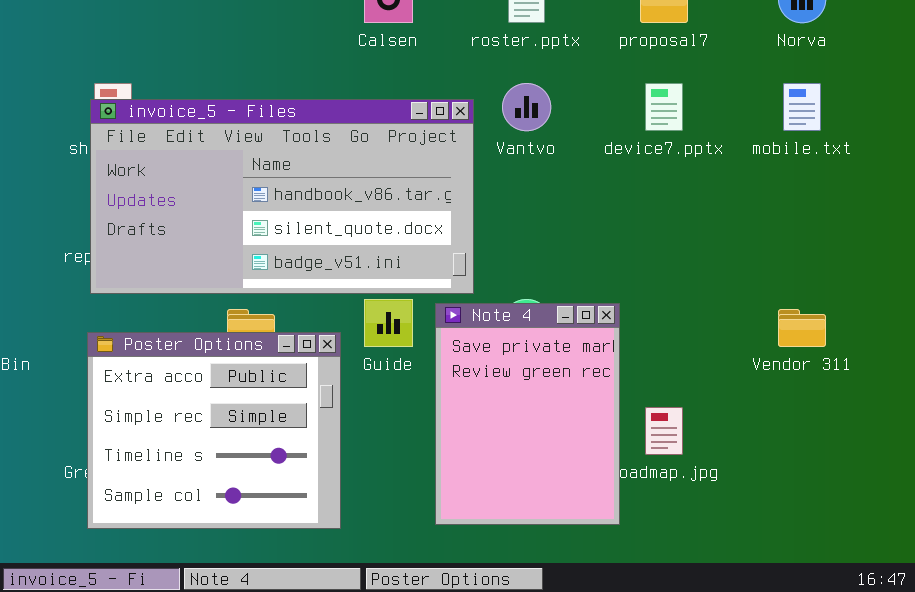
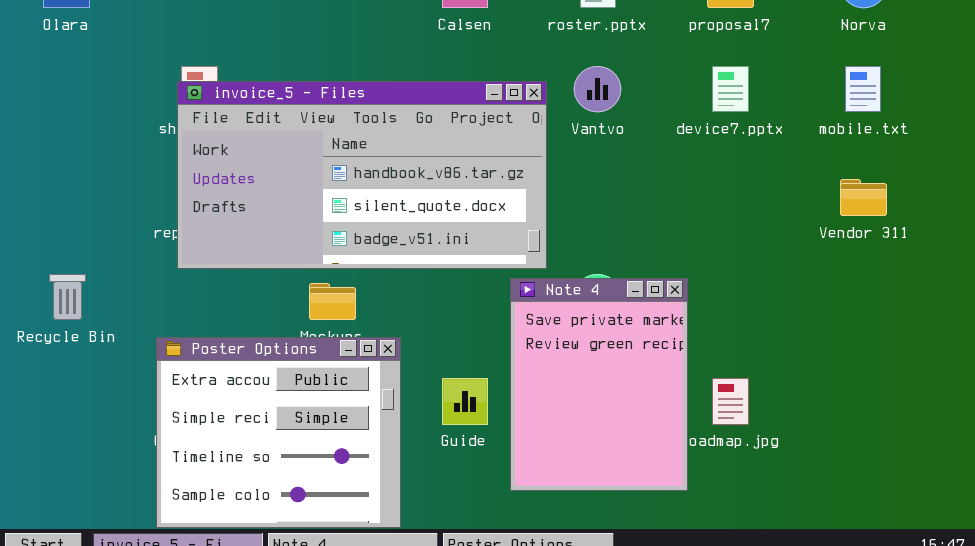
Guide: [364,299,413,347] -> [442,378,488,425], moved
Vendor 311: [778,309,826,347] -> [840,179,887,216], moved
Poster Options: [87,332,341,529] -> [156,337,401,528], moved

